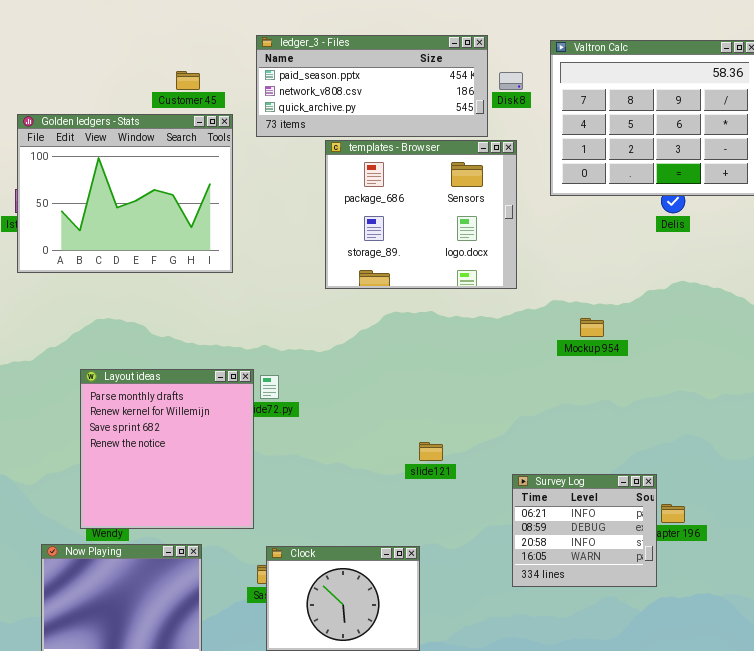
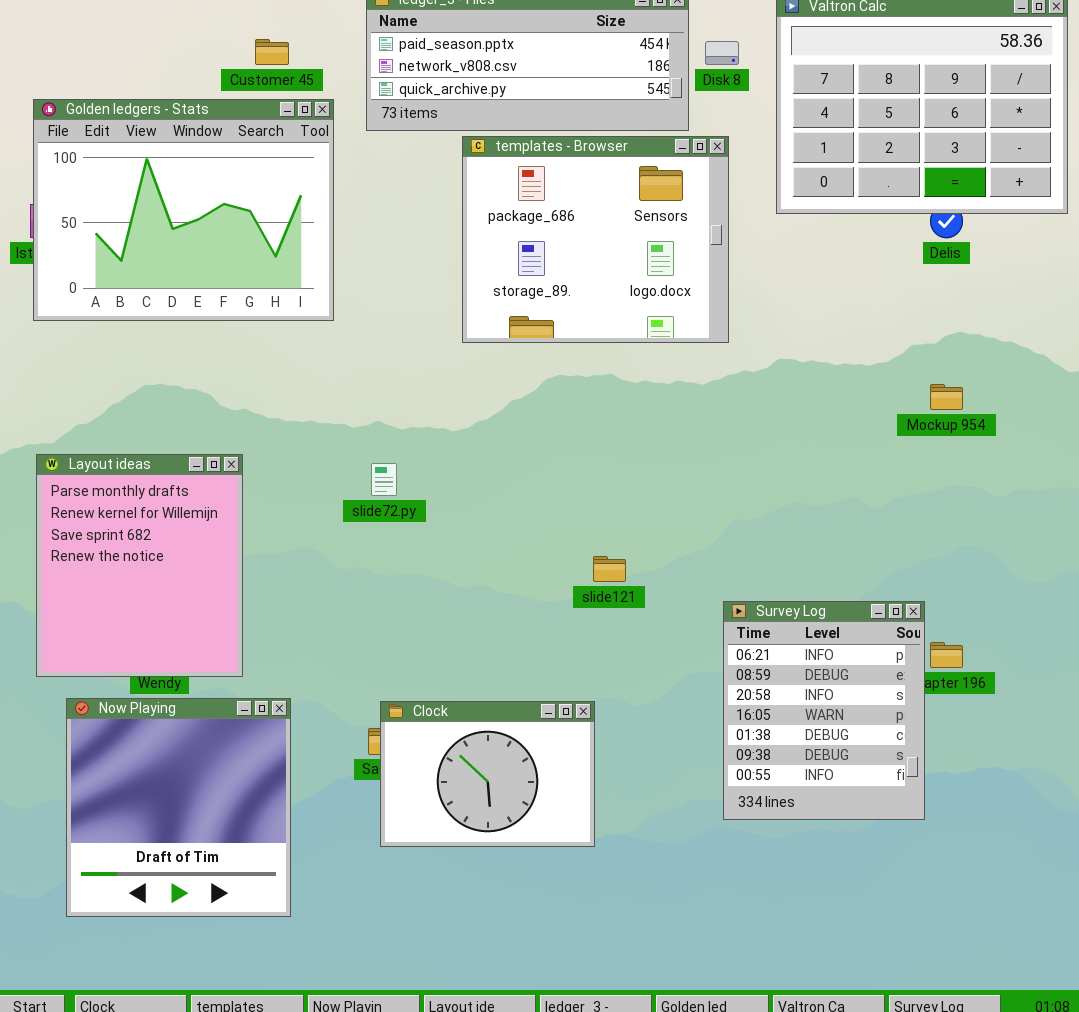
Mockup 954: [580,318,604,337] -> [930,384,963,410], moved
Layout ideas: [80,369,254,529] -> [36,454,243,677], moved, resized
Survey Log: [512,474,657,587] -> [723,601,925,820], resized

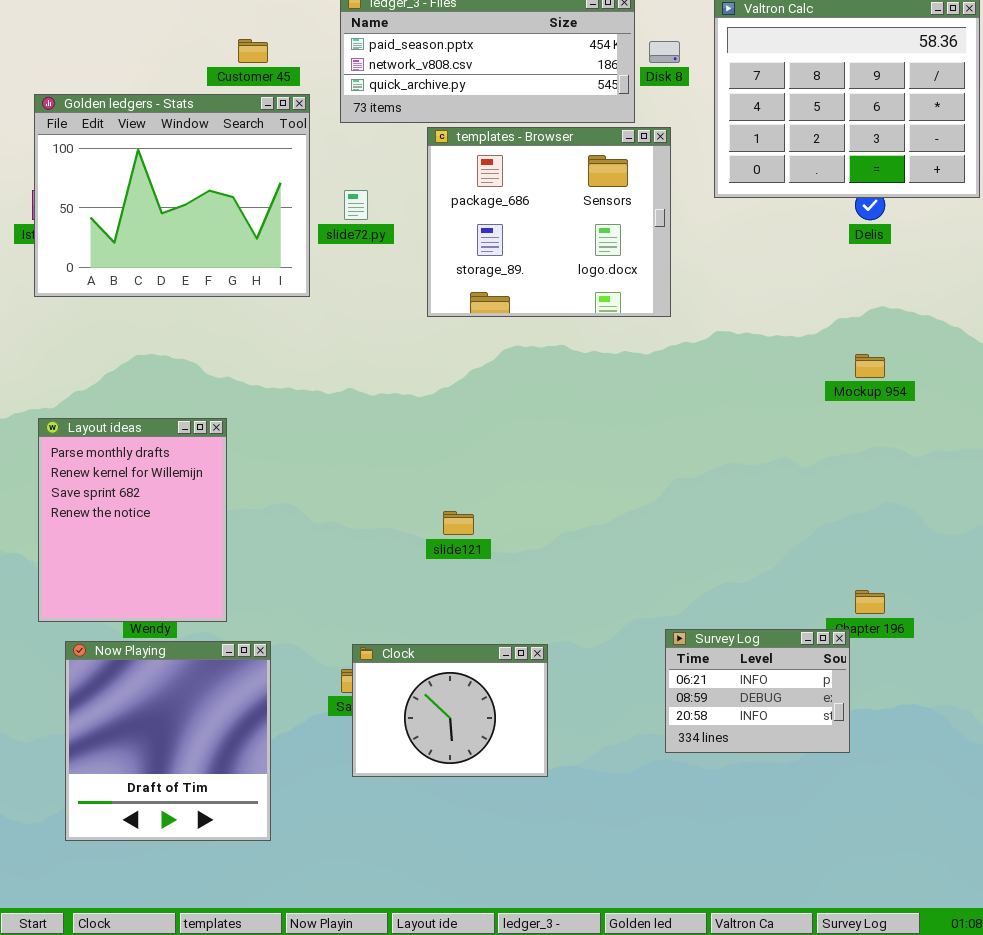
slide72.py: [371,463,397,496] -> [344,190,368,220], moved
slide121: [593,556,626,582] -> [443,511,474,535], moved
Survey Log: [723,601,925,820] -> [665,629,850,753], resized

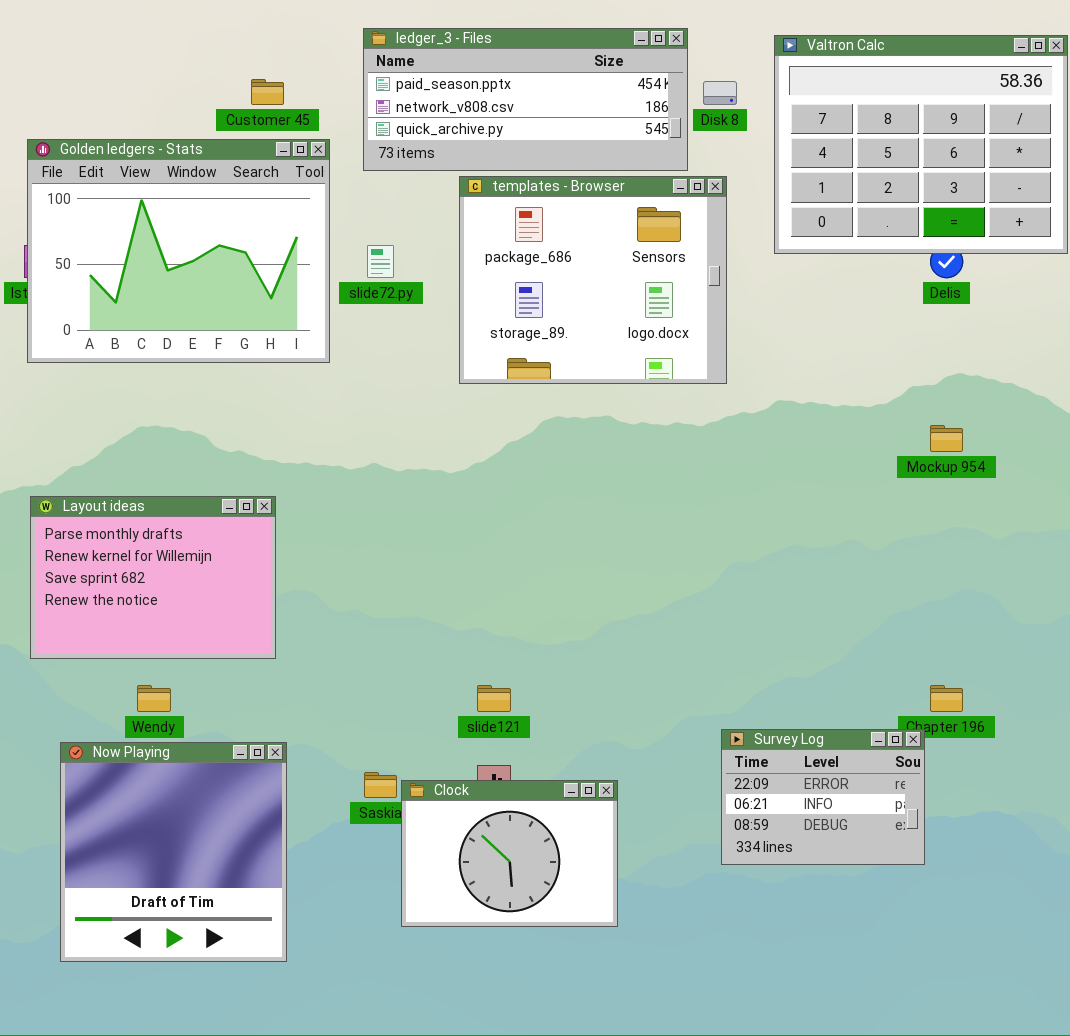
Layout ideas: [38,418,227,622] -> [30,496,276,659], resized
slide121: [443,511,474,535] -> [477,685,511,712], moved
Survey Log: [665,629,850,753] -> [721,729,925,865], scrolled up 1 row
Clock: [352,644,548,777] -> [401,780,618,927], moved

